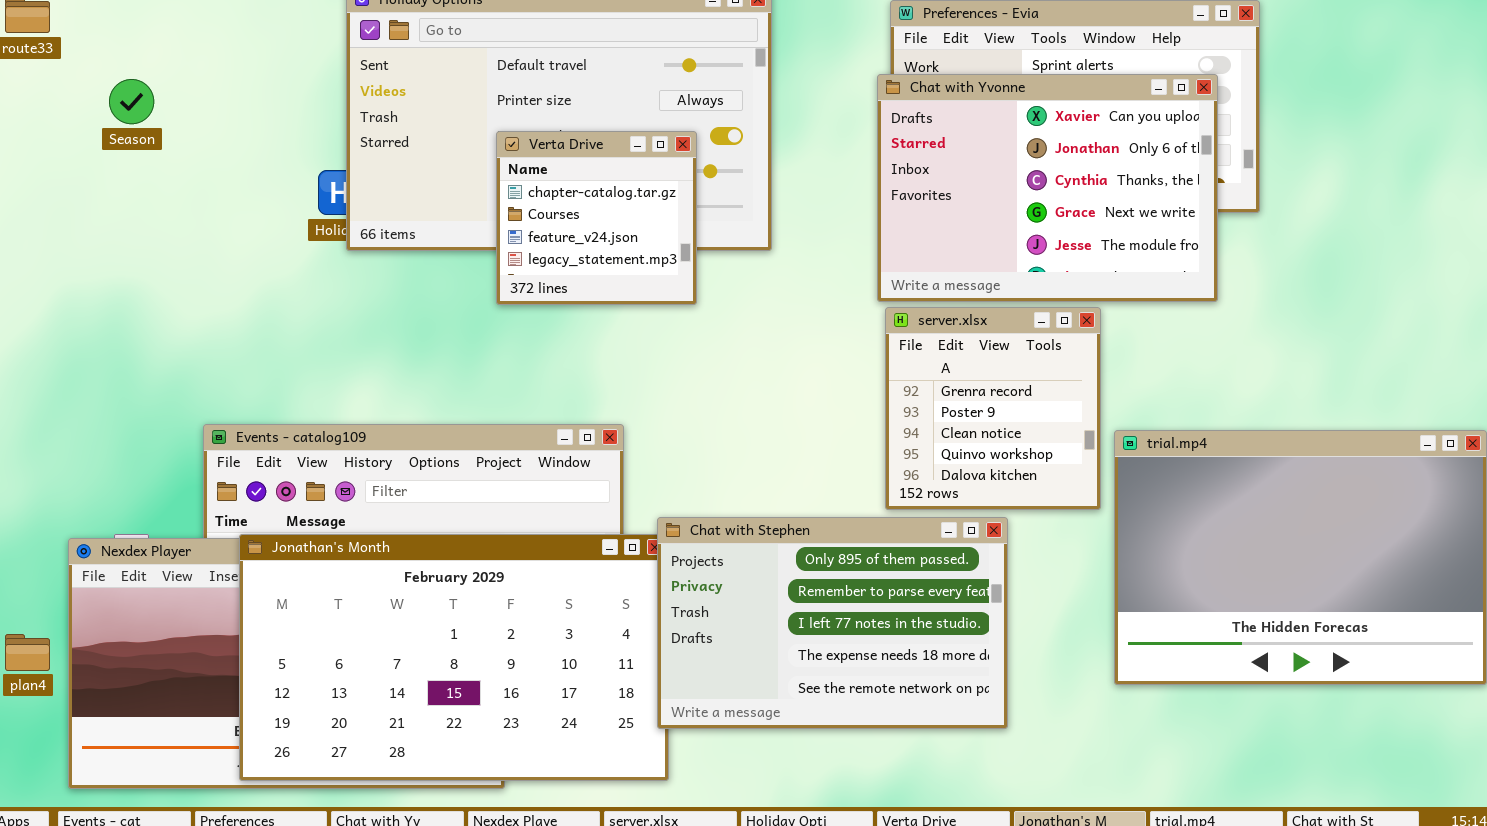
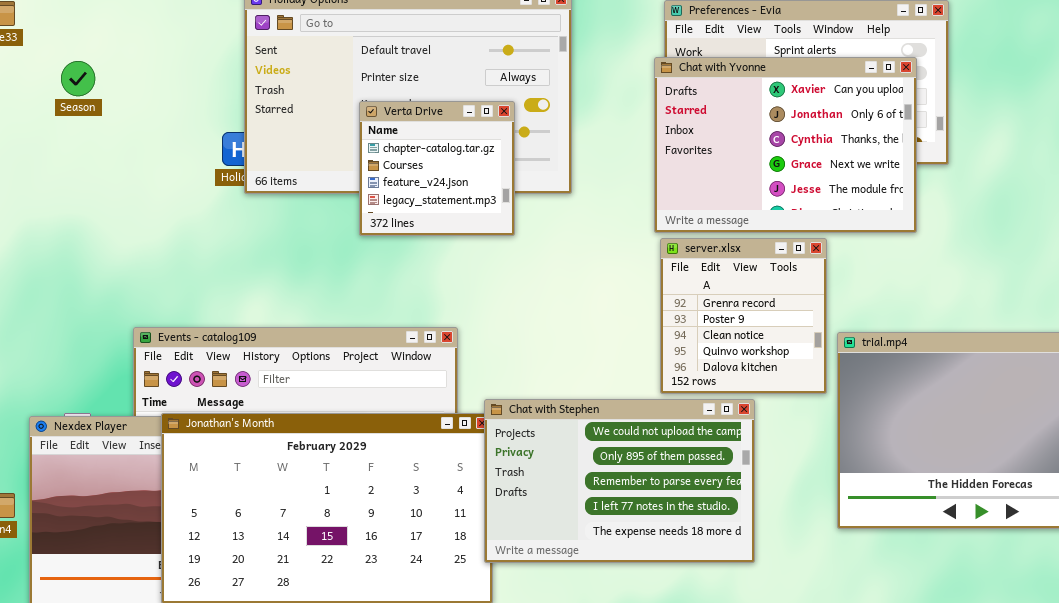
Chat with Stephen: [657,517,1008,729] -> [484,399,755,563], scrolled up 1 row

